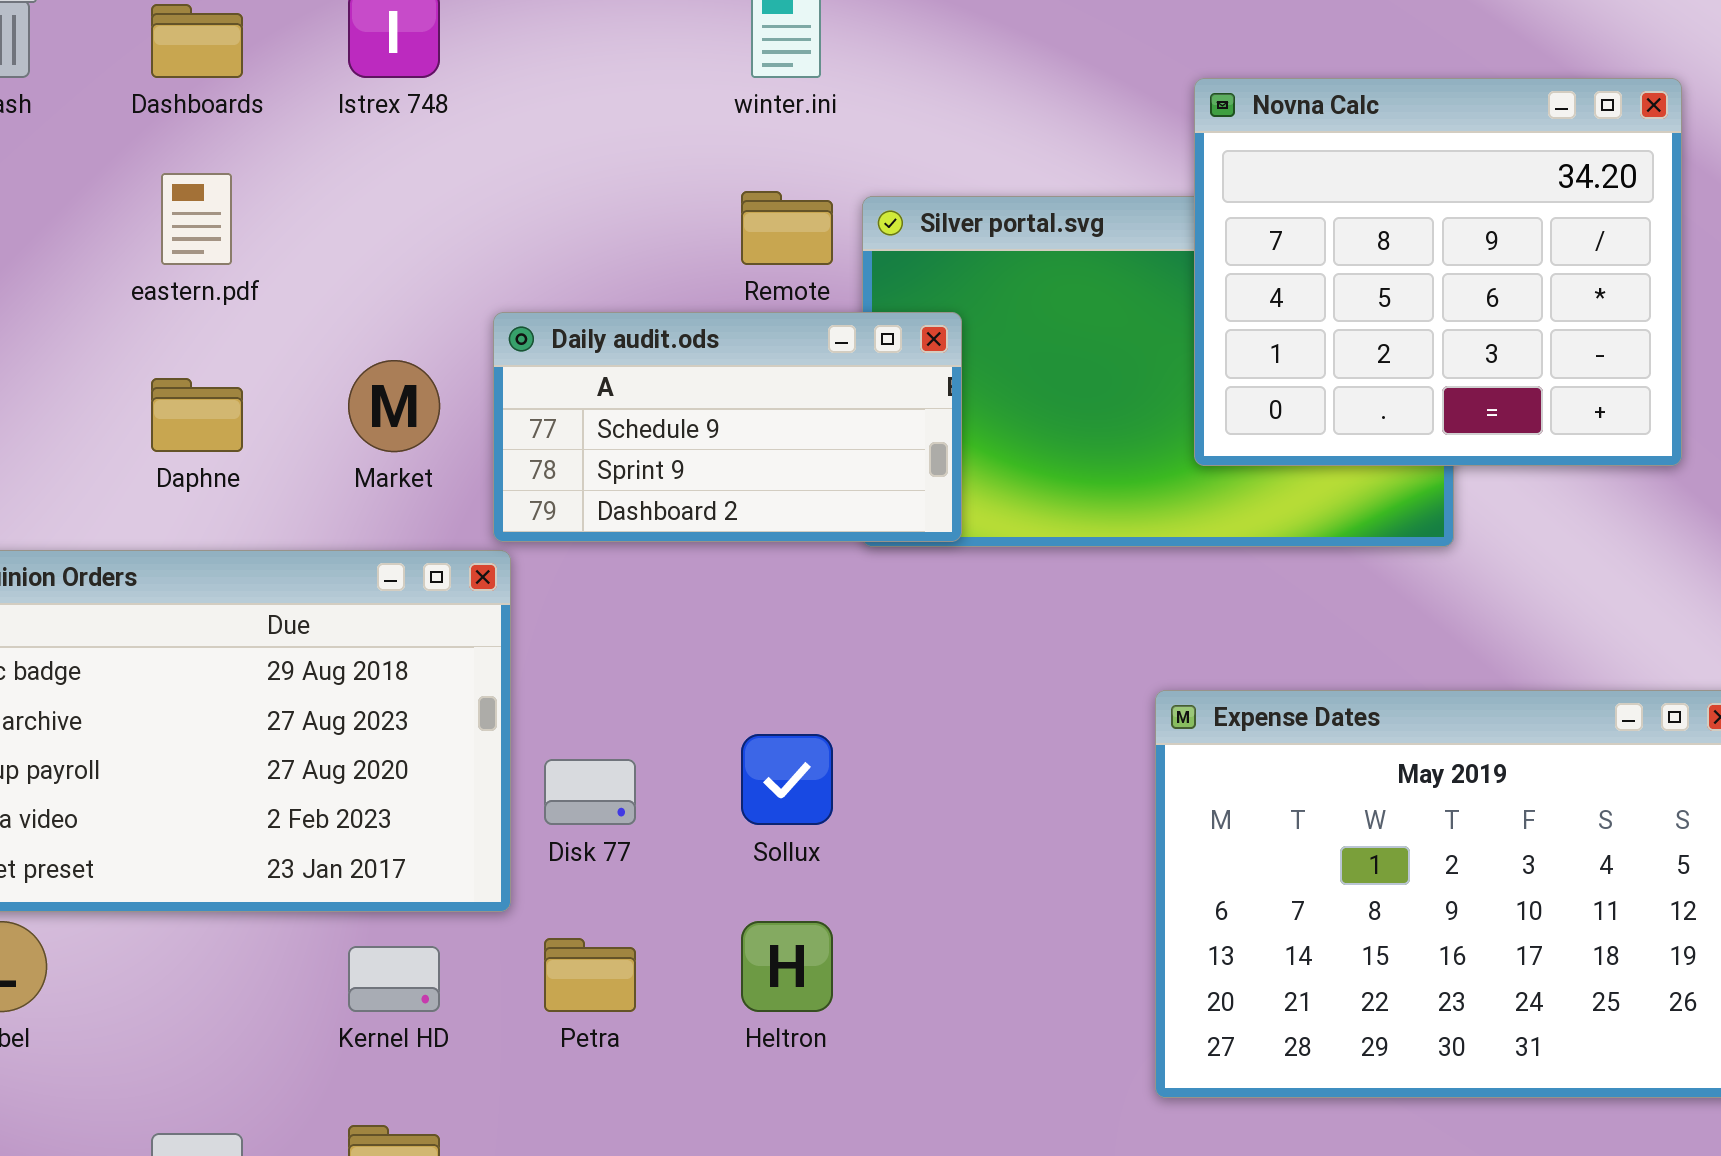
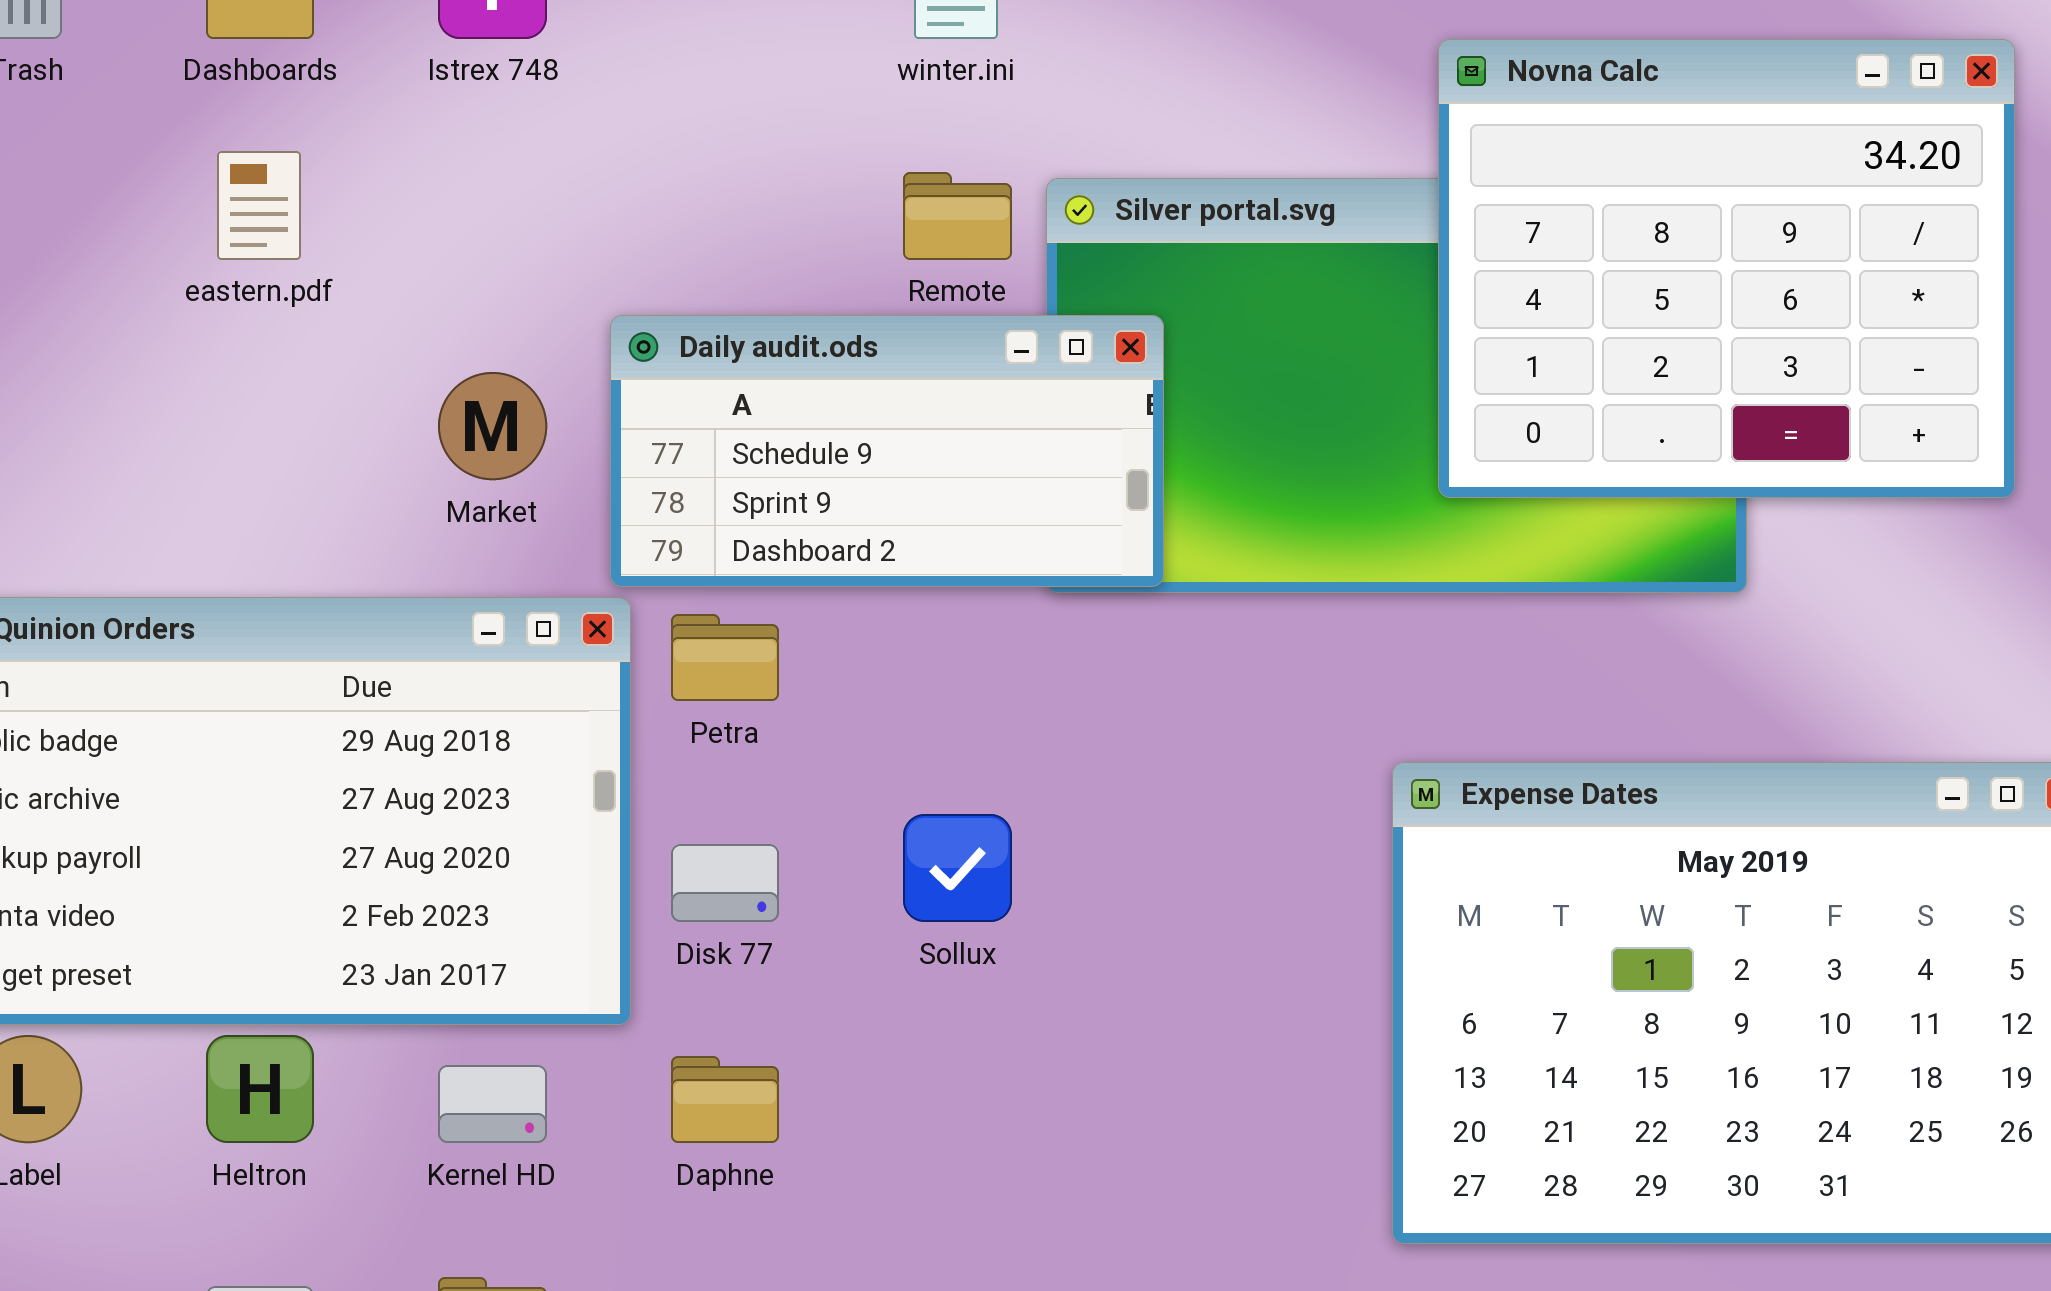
Daphne: [151,378,243,452] -> [671,1056,779,1143], moved
Heltron: [741,921,833,1012] -> [206,1035,314,1143], moved
Petra: [544,938,636,1012] -> [671,614,779,701], moved

